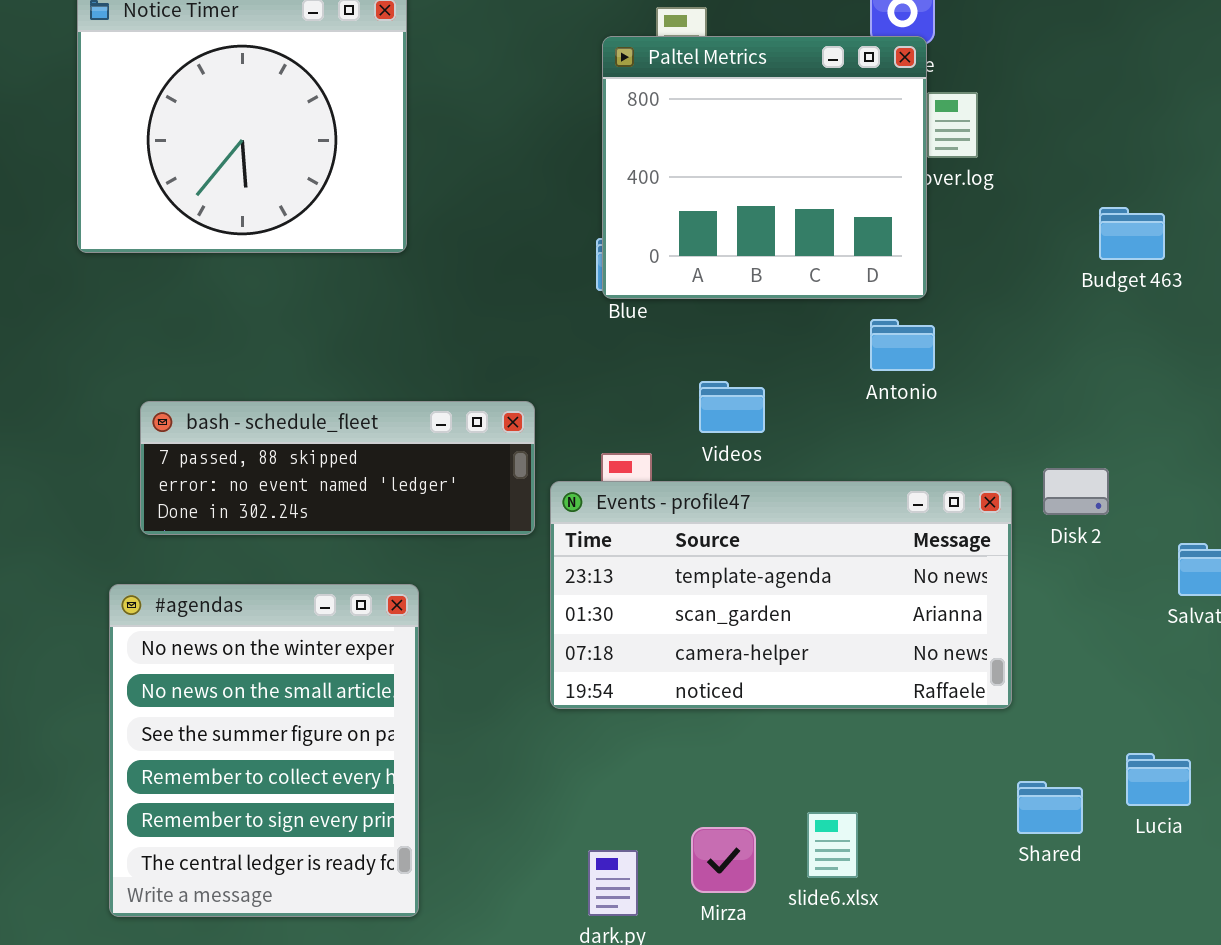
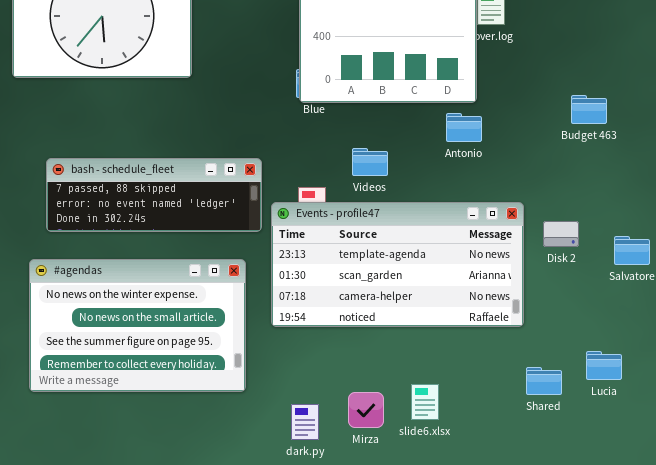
Budget 463: [1099,207,1165,260] -> [571,95,607,124], moved
Disk 2: [1043,468,1109,515] -> [543,221,579,247], moved
#agendas: [109,584,419,917] -> [29,259,246,392], resized

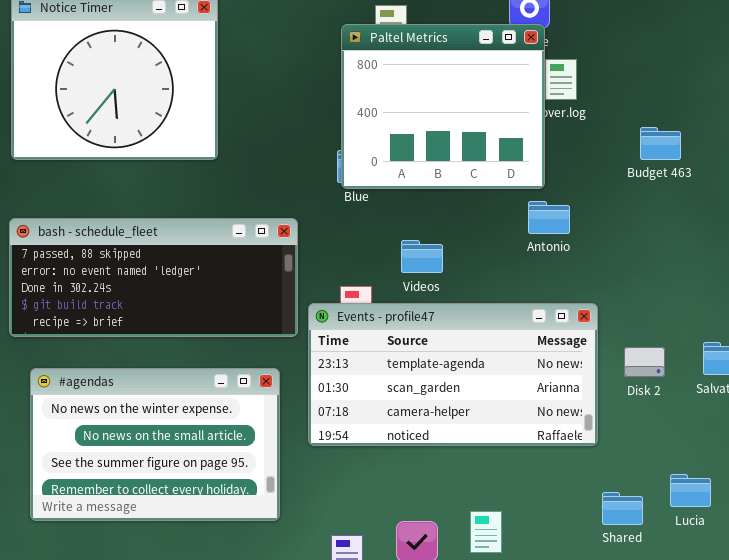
Budget 463: [571,95,607,124] -> [640,127,681,160], moved
Antonio: [446,113,482,142] -> [528,201,570,234], moved
bash - schedule_fleet: [46,158,262,232] -> [9,218,298,337], resized
Disk 2: [543,221,579,247] -> [624,347,665,377], moved

